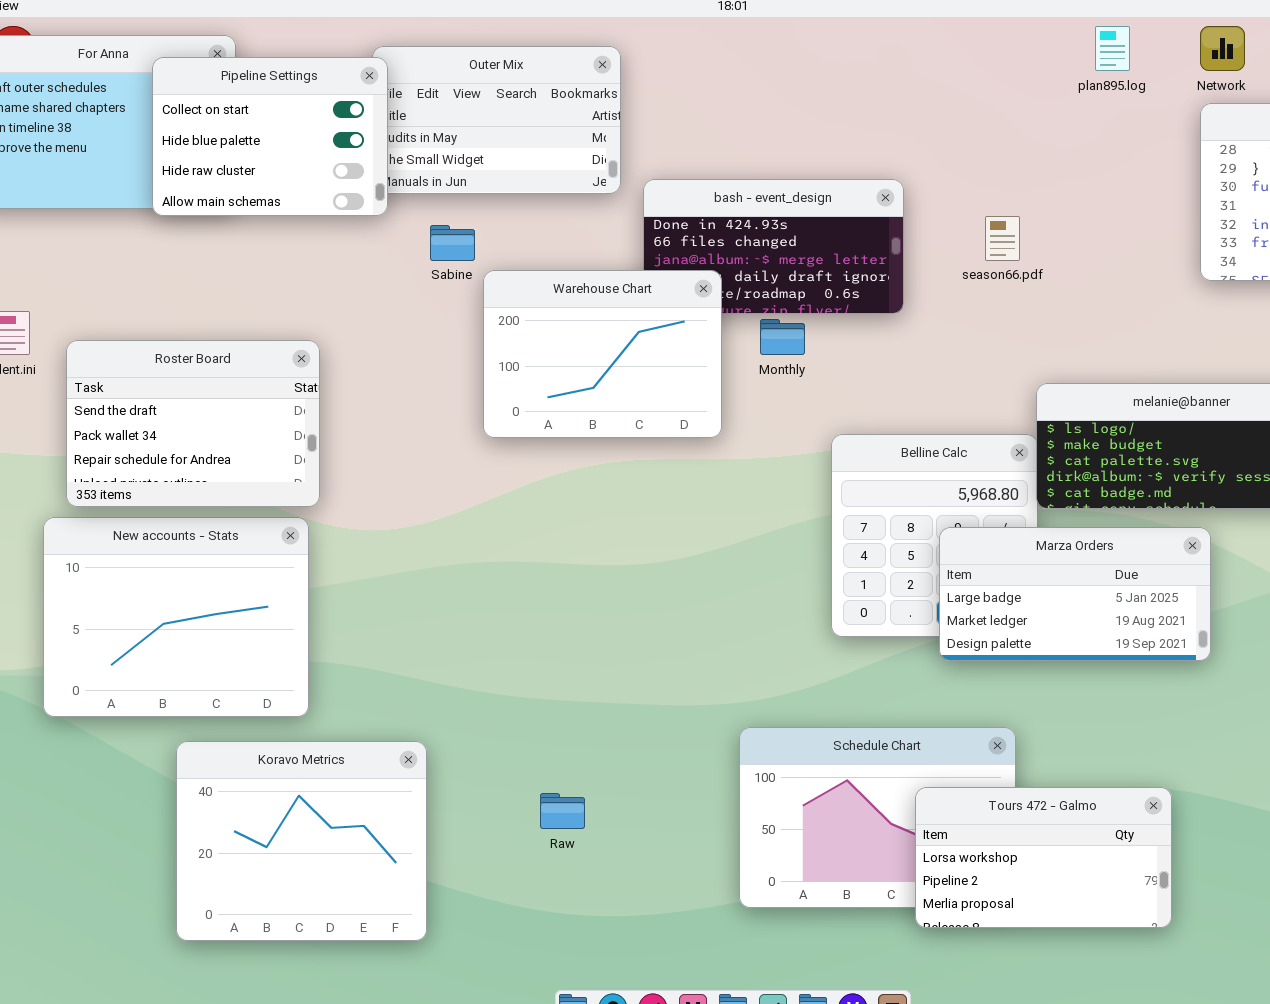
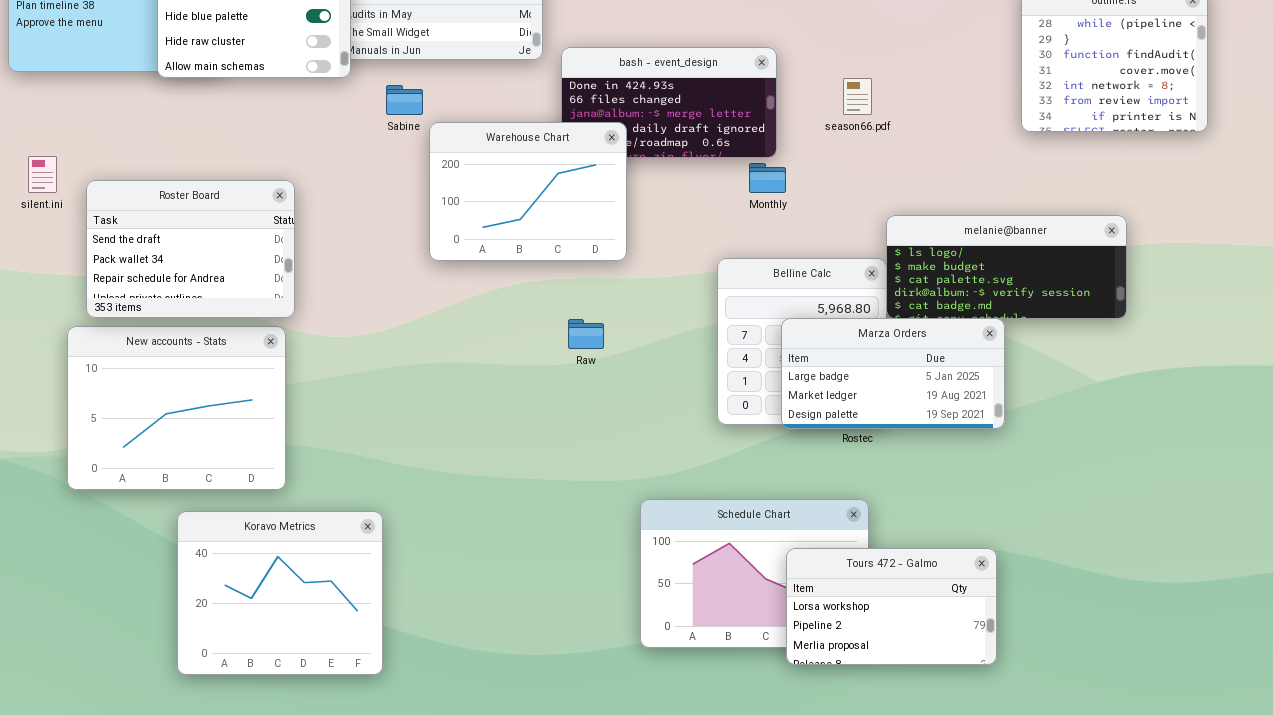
Monthly: [760,319,805,355] -> [749,163,786,193], moved
Marza Orders: [939,527,1211,661] -> [781,318,1005,429], moved
Raw: [540,793,585,829] -> [568,319,604,349], moved

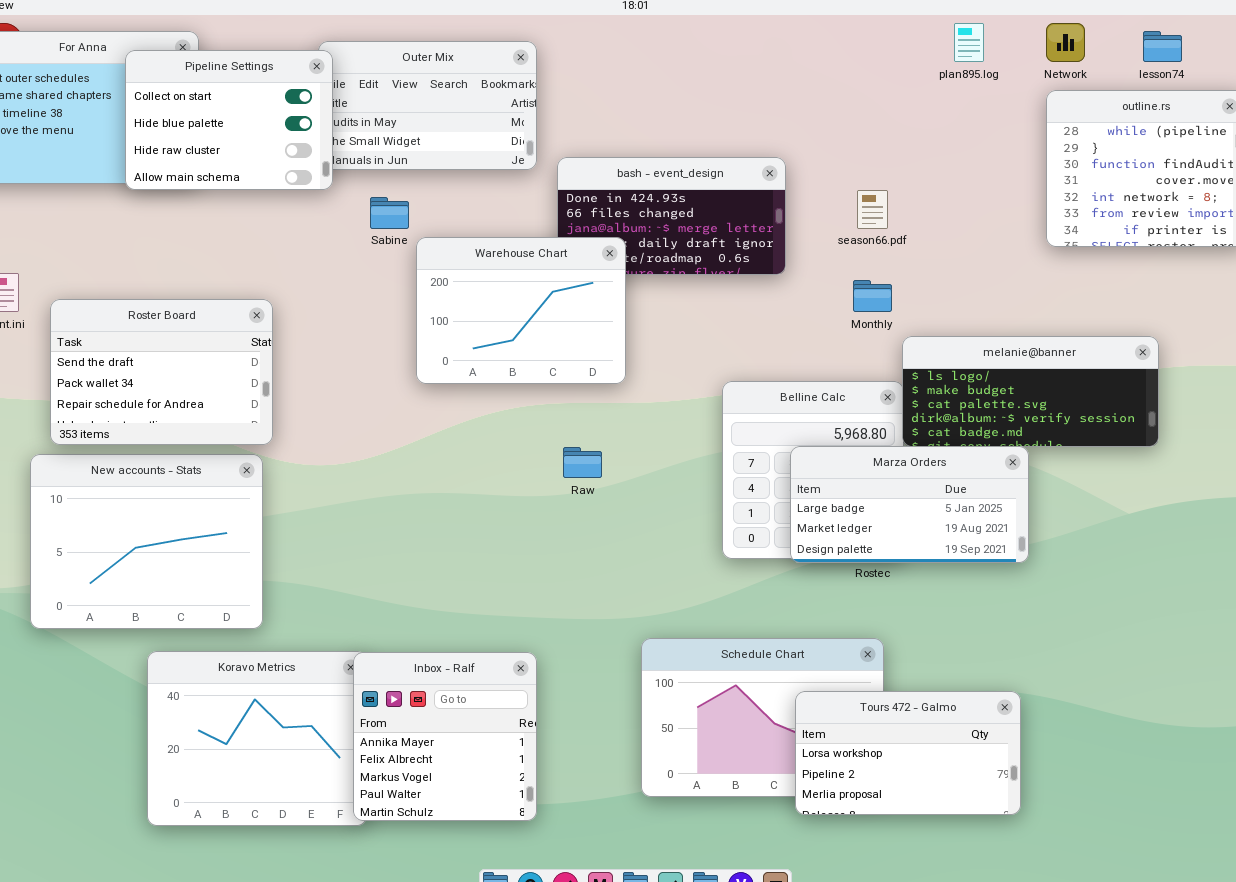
Monthly: [749,163,786,193] -> [853,280,892,312], moved
Inbox - Ralf: none -> [353,652,537,821], opened

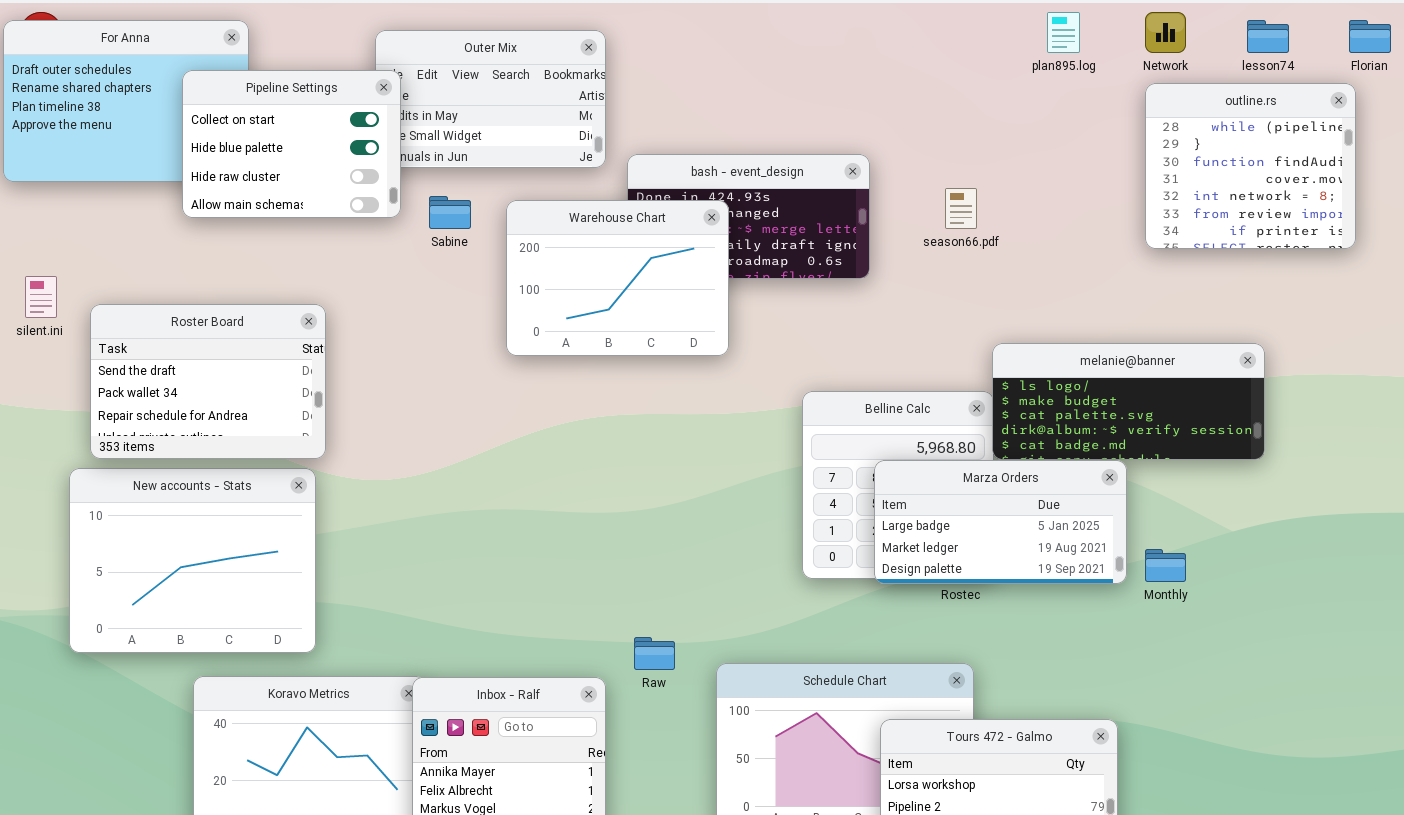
Pipeline Settings: [125,50,333,190] -> [182,70,401,218], moved
Warehouse Chart: [416,237,626,384] -> [506,200,729,356], moved
Monthly: [853,280,892,312] -> [1145,549,1186,582], moved
Raw: [563,447,602,478] -> [634,637,675,670], moved

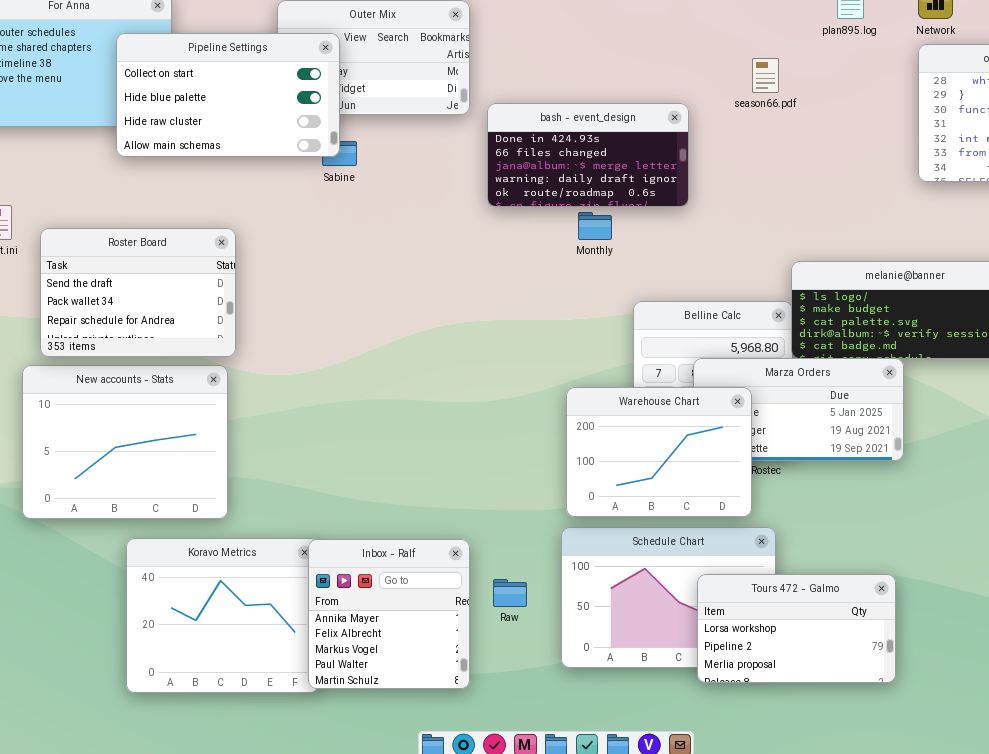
Pipeline Settings: [182,70,401,218] -> [116,33,340,157], resized
season66.pdf: [945,188,977,229] -> [752,58,779,93], moved
Warehouse Chart: [506,200,729,356] -> [566,387,752,517], moved
Monthly: [1145,549,1186,582] -> [578,212,612,240], moved
Raw: [634,637,675,670] -> [493,579,527,607], moved

